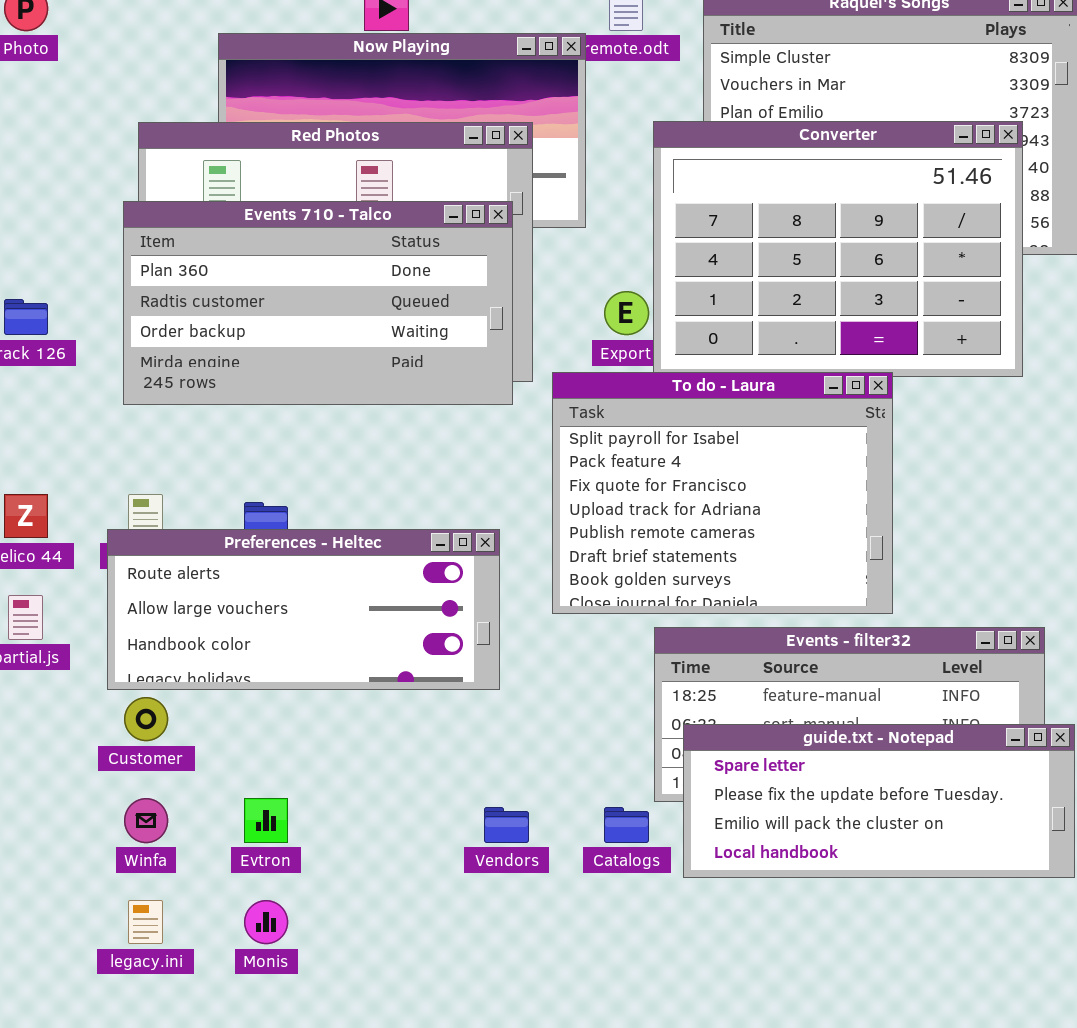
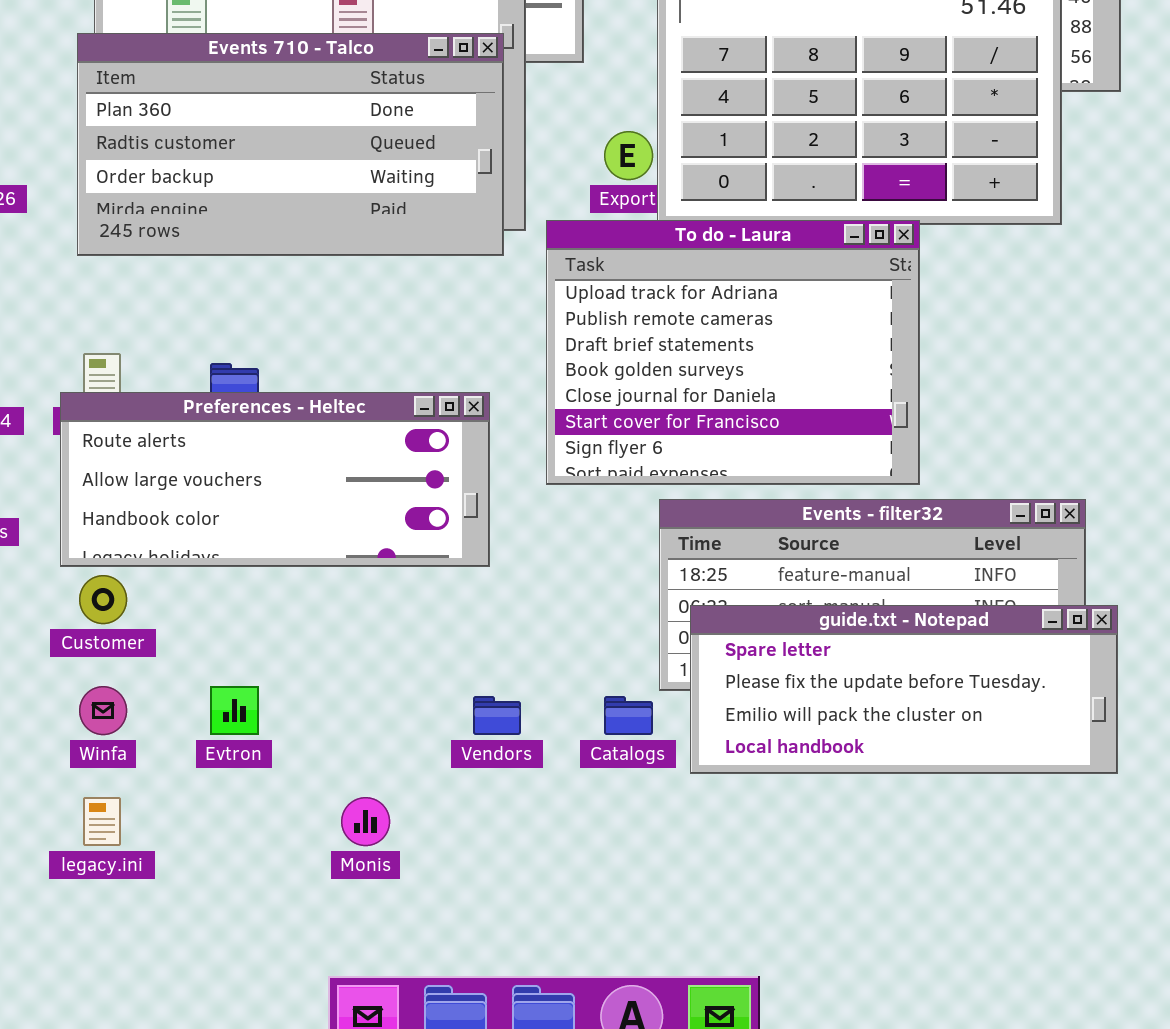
To do - Laura: [552,372,893,614] -> [546,220,920,485], scrolled down 3 rows
Monis: [244,900,288,944] -> [341,797,390,846], moved

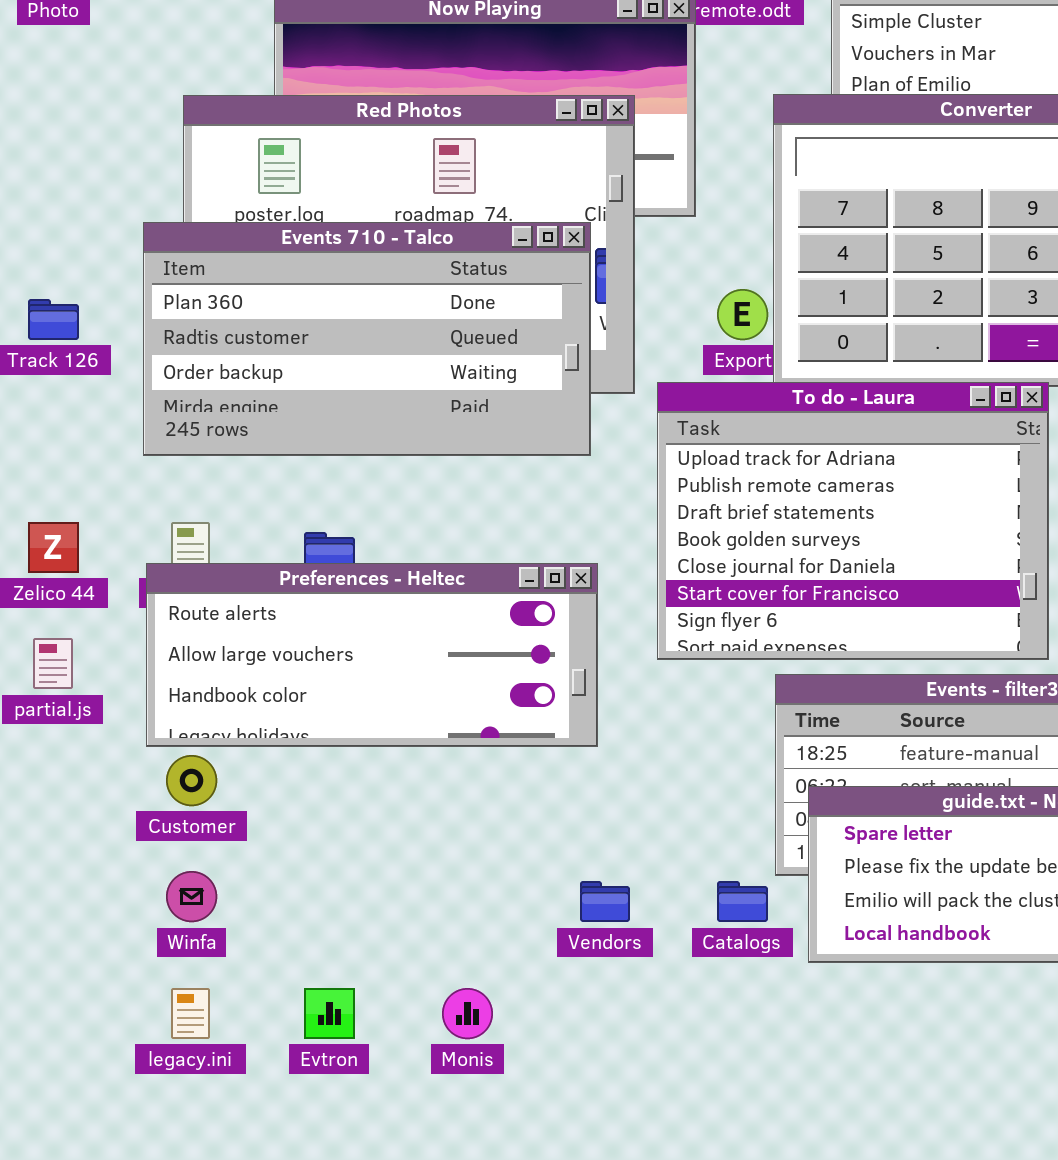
Events 710 - Talco: [77,33,504,256] -> [143,222,591,456], moved
Evtron: [210,686,259,735] -> [304,988,355,1039], moved

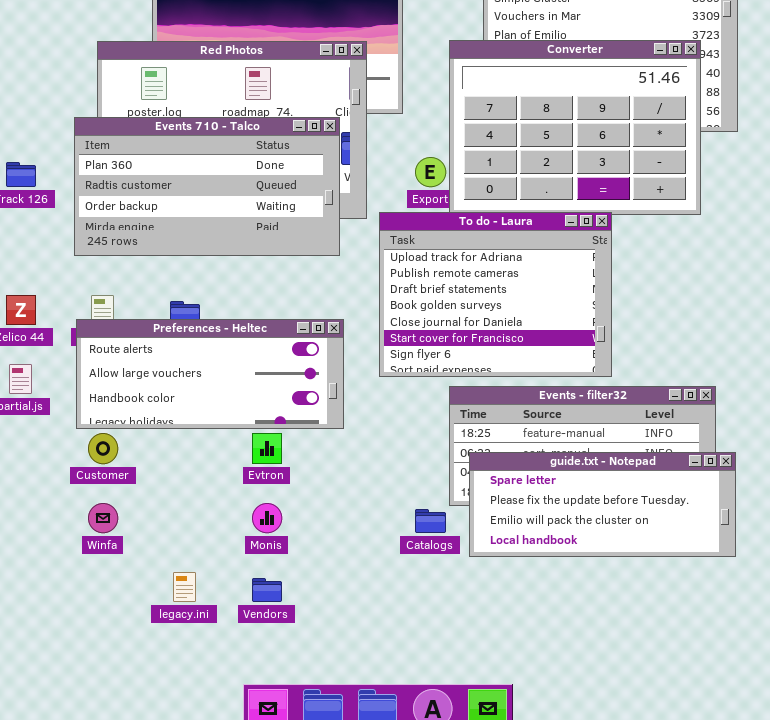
Vendors: [580,881,630,922] -> [252,578,282,602], moved
legacy.ini: [171,988,210,1039] -> [173,572,196,602], moved
Evtron: [304,988,355,1039] -> [252,433,282,464], moved
Monis: [442,988,493,1039] -> [252,503,282,533], moved

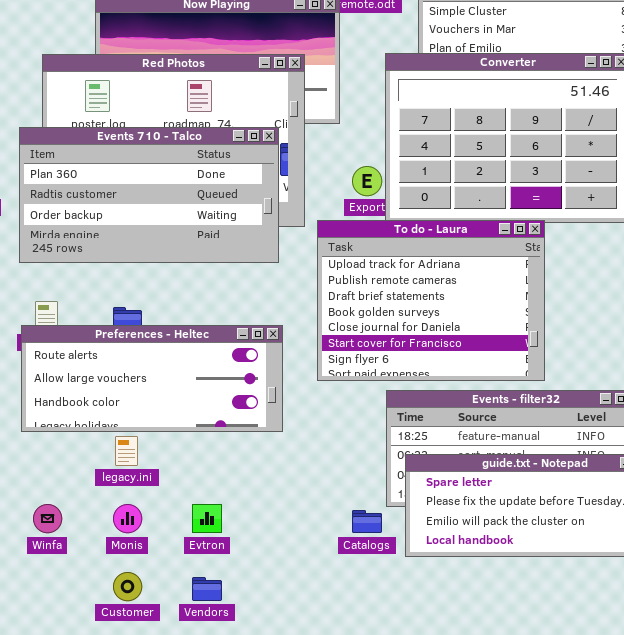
Customer: [88,433,118,464] -> [113,572,142,601], moved
Evtron: [252,433,282,464] -> [192,504,222,533], moved
Monis: [252,503,282,533] -> [113,504,142,533], moved
legacy.ini: [173,572,196,602] -> [115,436,138,466], moved

